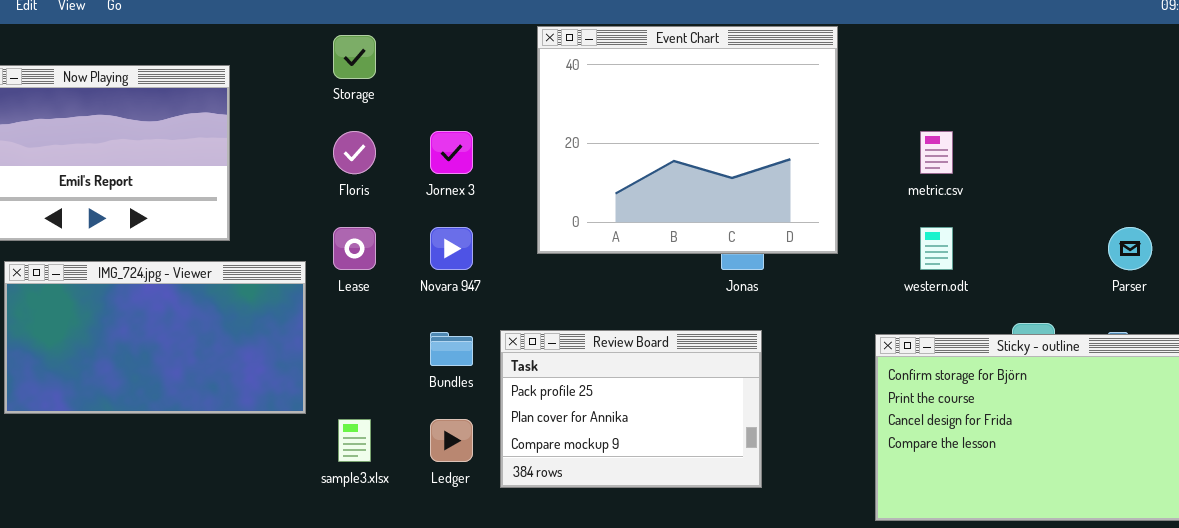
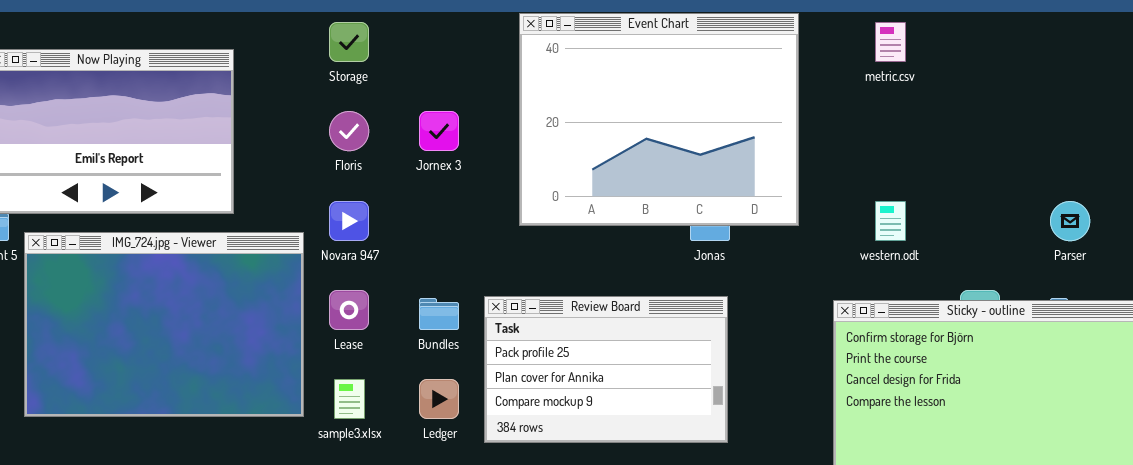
metric.csv: [920,131,953,174] -> [875,22,906,62], moved
Lease: [333,227,376,270] -> [329,290,369,330], moved
Novara 947: [430,227,473,270] -> [329,201,369,241], moved
IMG_724.jpg - Viewer: [4,261,306,414] -> [24,232,304,417], resized

